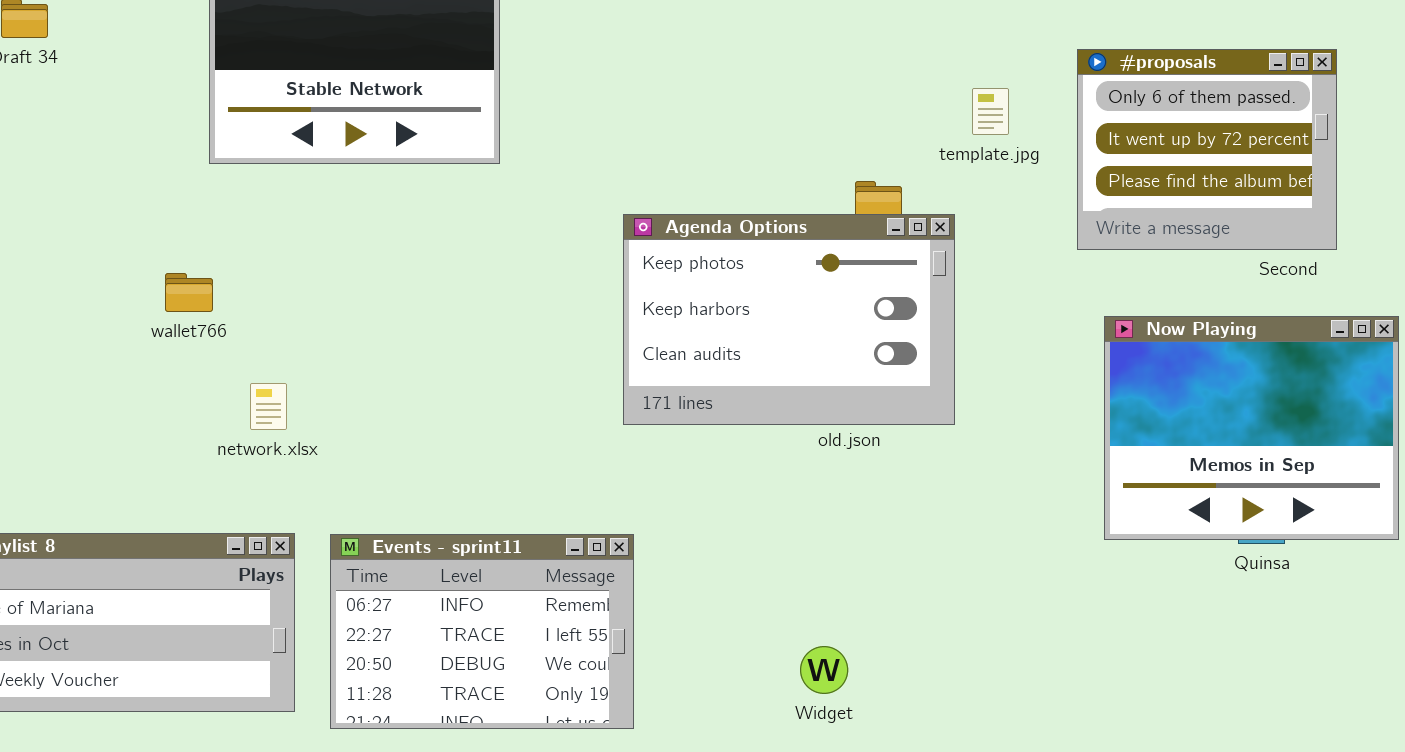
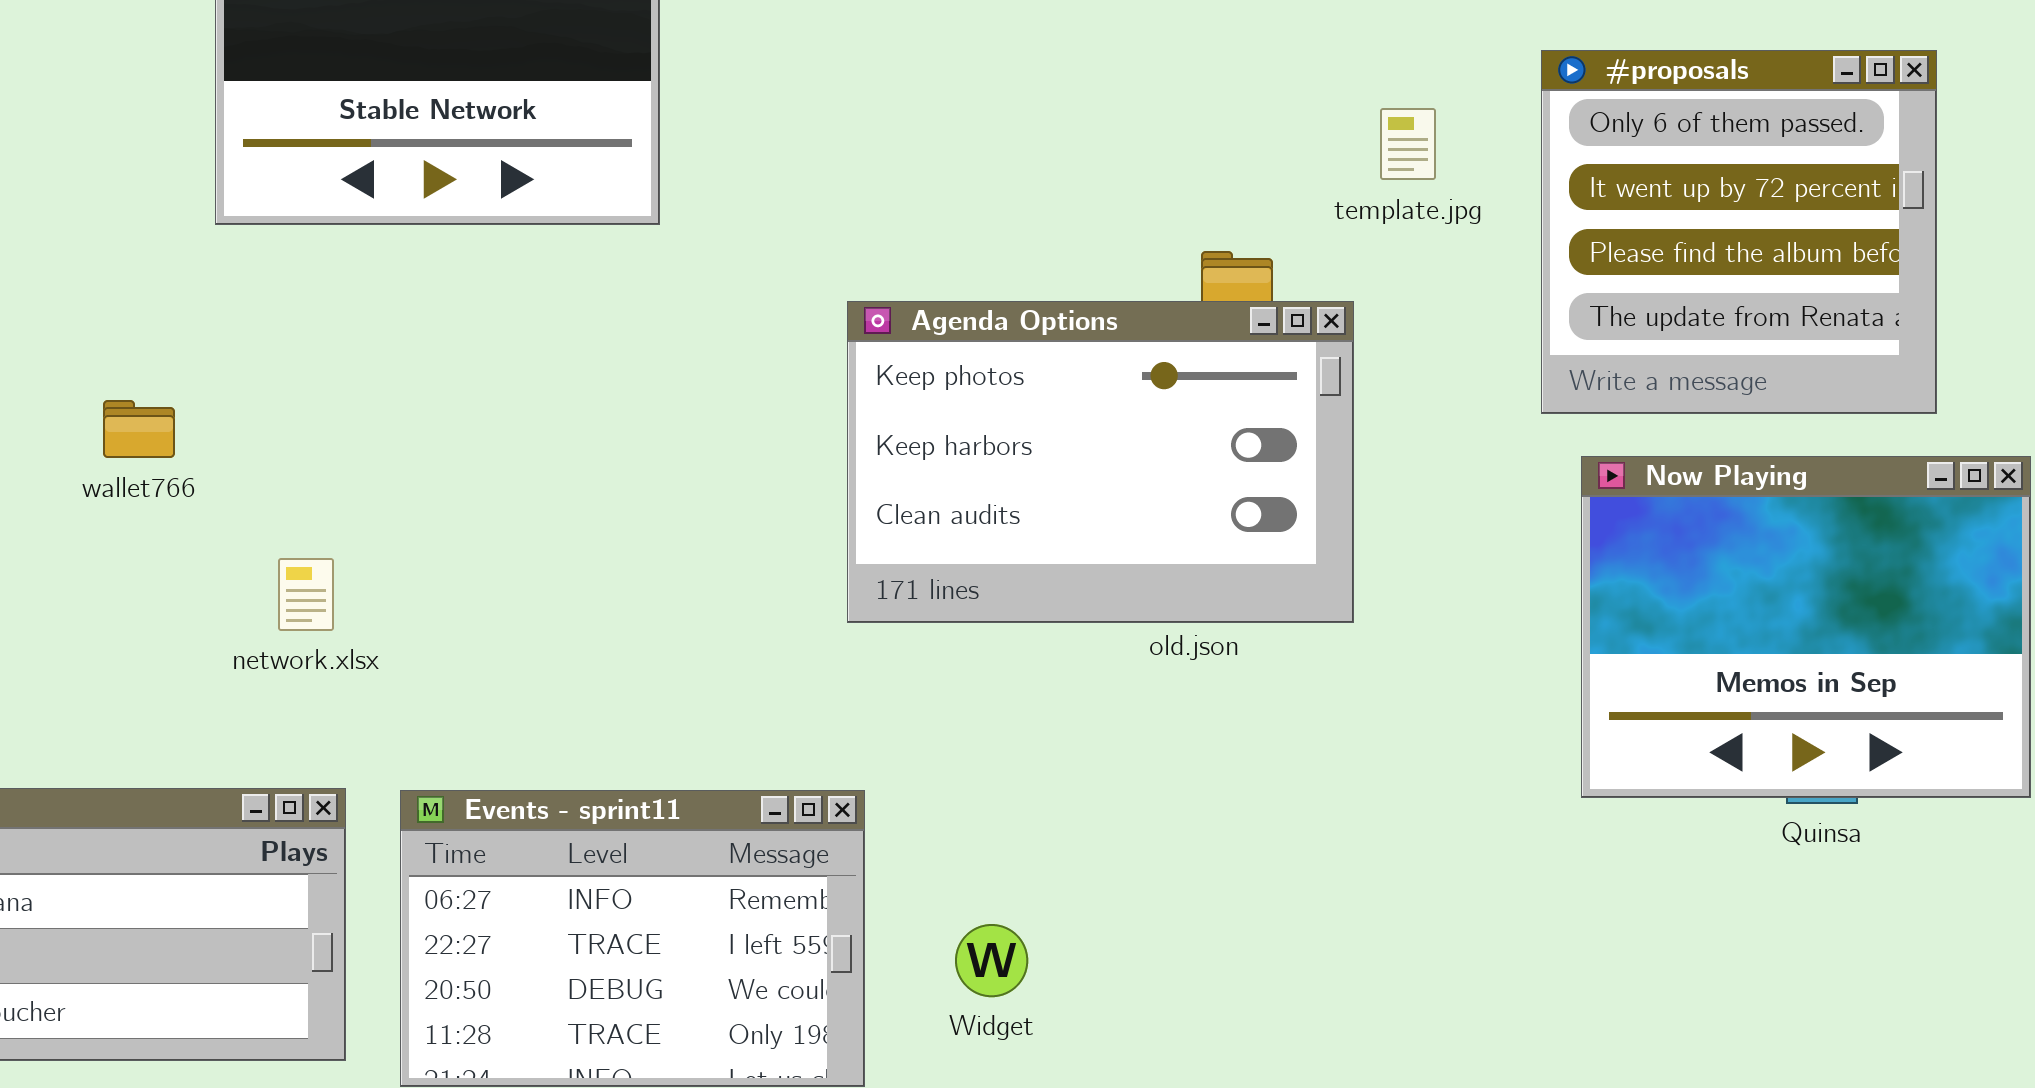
#proposals: [1077,49,1337,250] -> [1541,50,1937,414], resized
wallet766: [165,273,213,312] -> [103,400,175,458], moved
Widget: [800,646,848,694] -> [955,924,1028,997], moved

